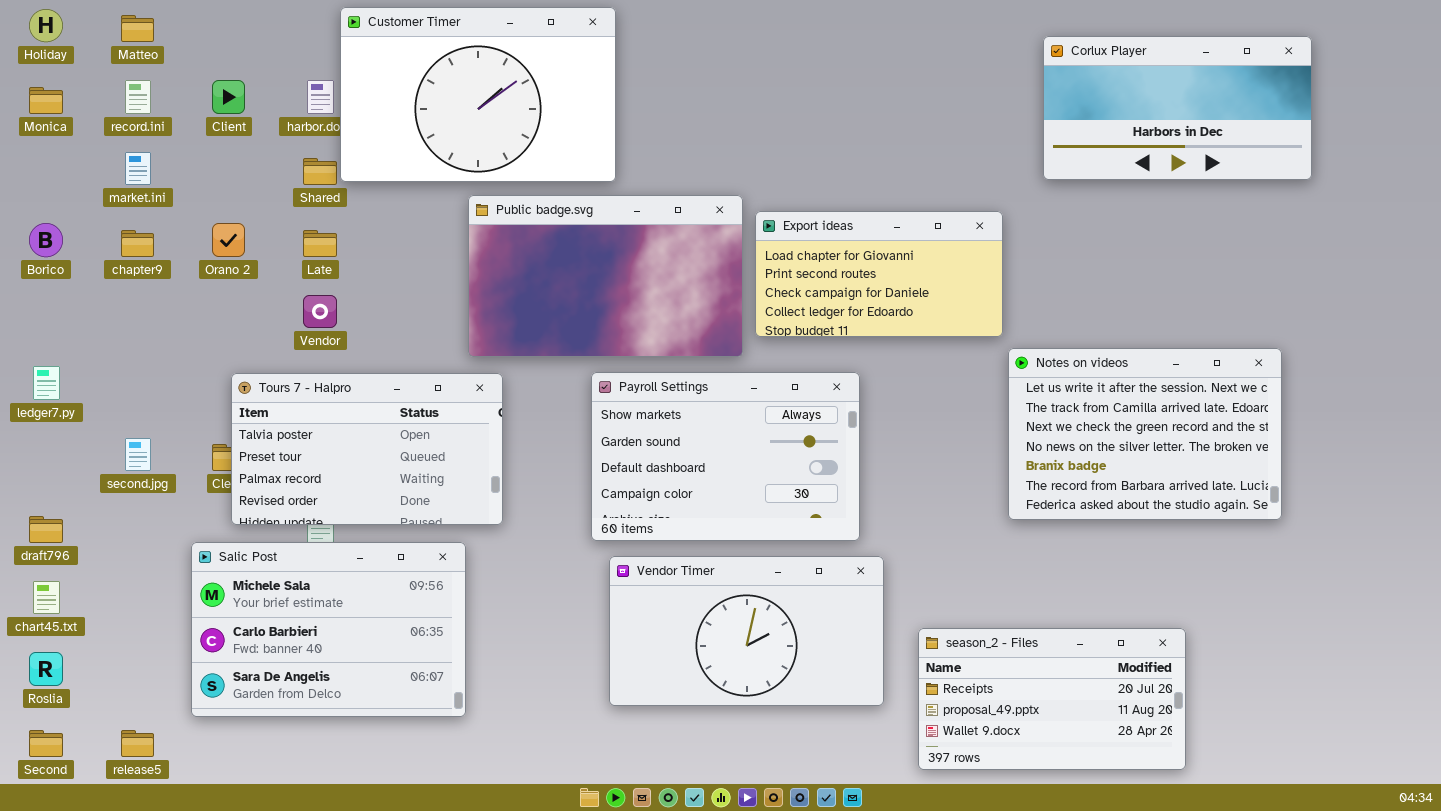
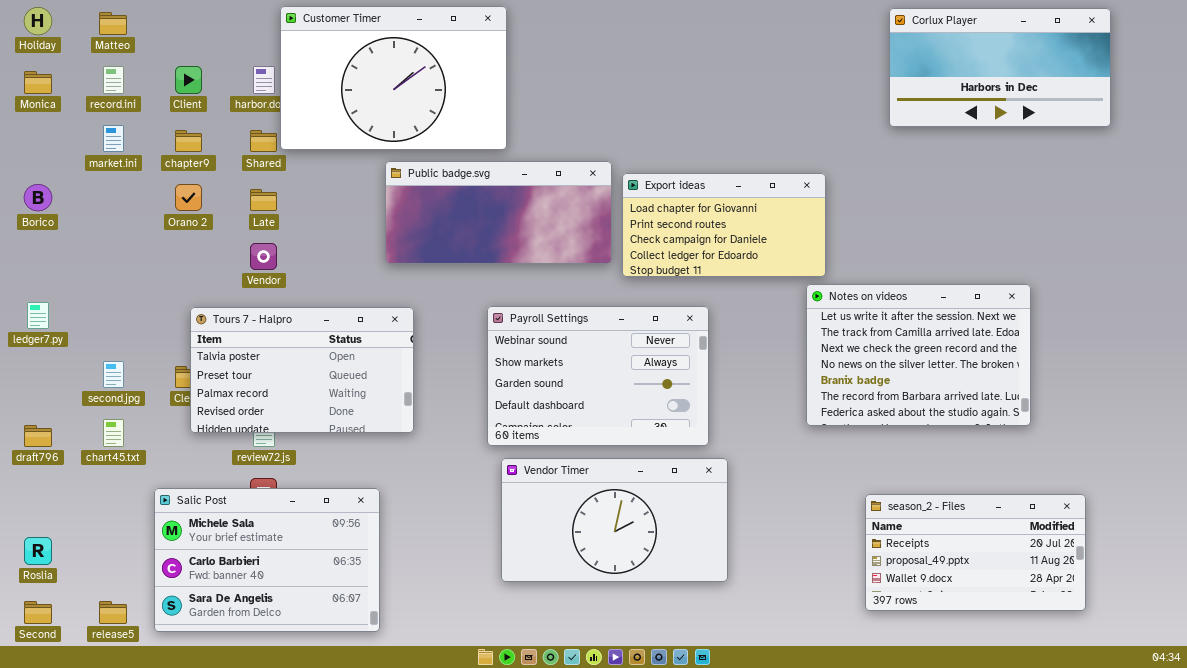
Corlux Player: [1043,36,1312,180] -> [889,8,1111,127], moved
Public badge.svg: [468,195,743,357] -> [385,161,612,264], resized
chapter9: [121,230,154,257] -> [175,130,202,152], moved
Notes on videos: [1008,348,1282,520] -> [806,284,1031,426], moved
Payroll Settings: [591,372,860,541] -> [487,306,709,446], scrolled up 1 row
Salic Post: [191,542,466,717] -> [154,488,380,632], moved
chart45.txt: [33,581,60,614] -> [103,419,124,447], moved
season_2 - Files: [918,628,1186,770] -> [865,494,1086,611], moved

